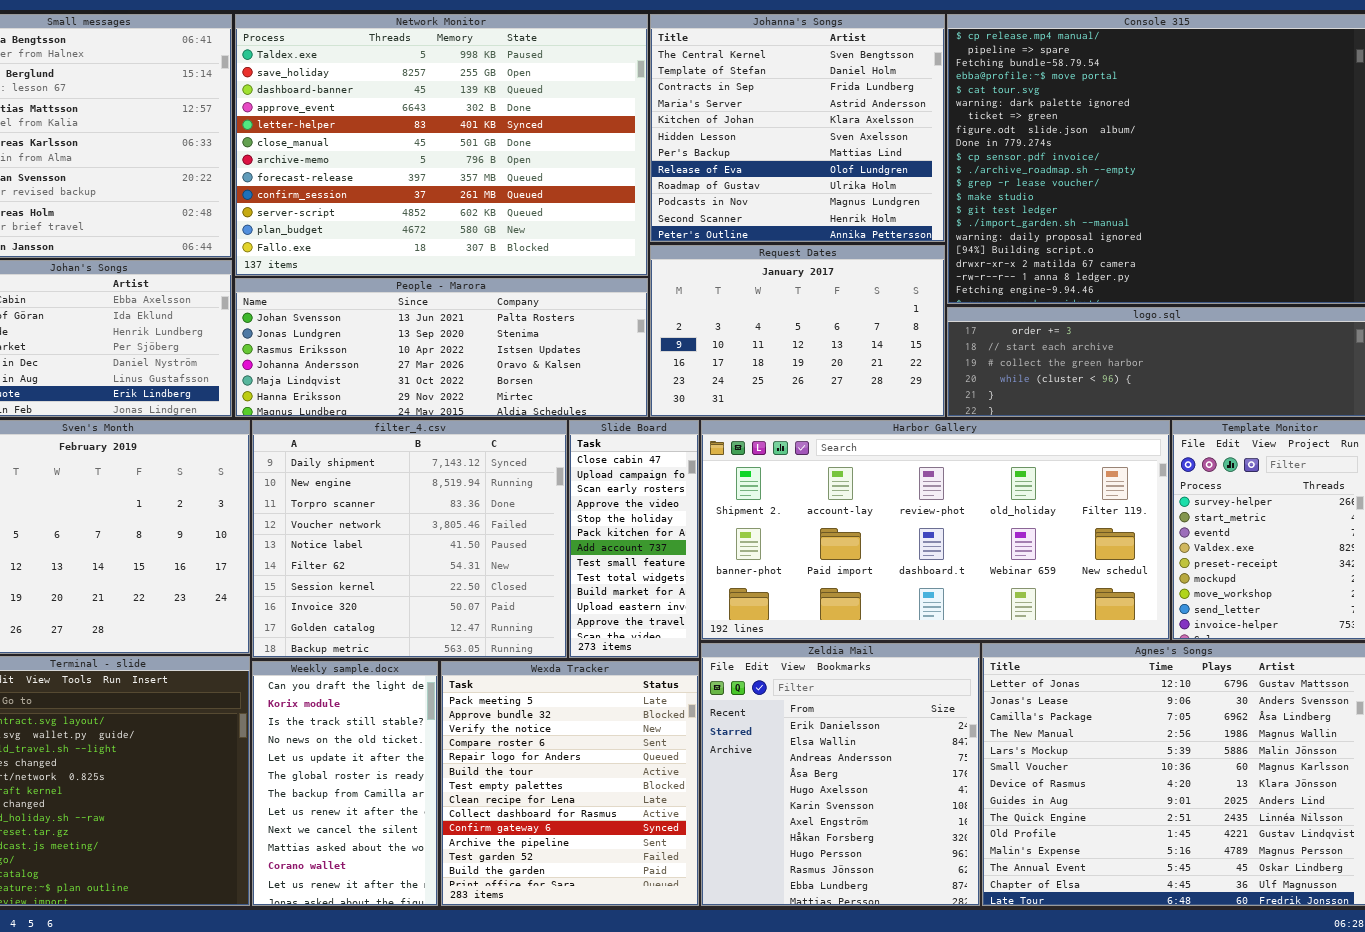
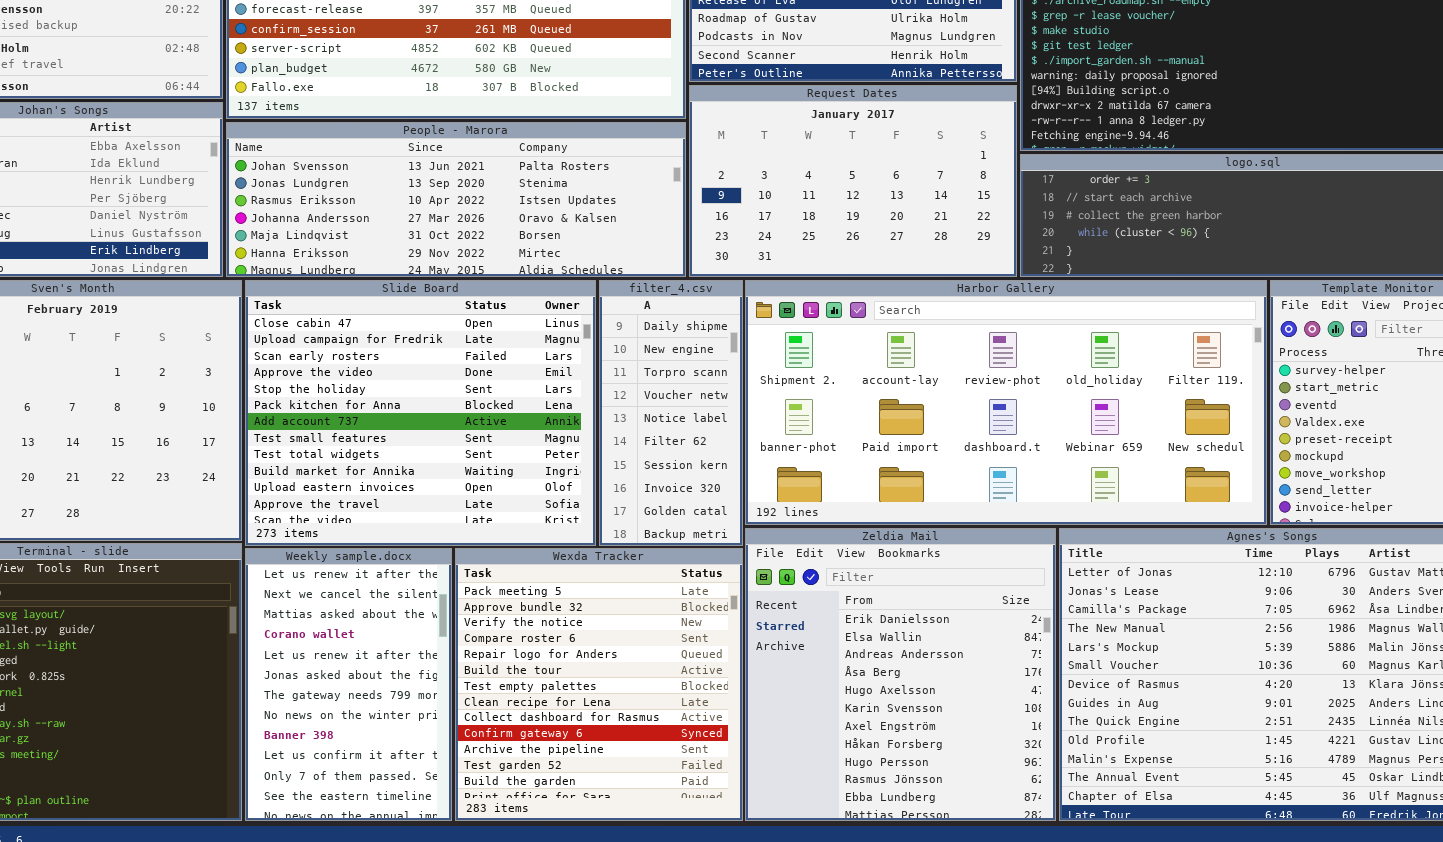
filter_4.csv: [252,420,567,658] -> [599,280,743,546], moved, resized
Slide Board: [569,420,699,658] -> [245,280,596,546], moved, resized
Weekly sample.docx: [252,661,438,906] -> [245,548,452,821], scrolled down 7 rows

